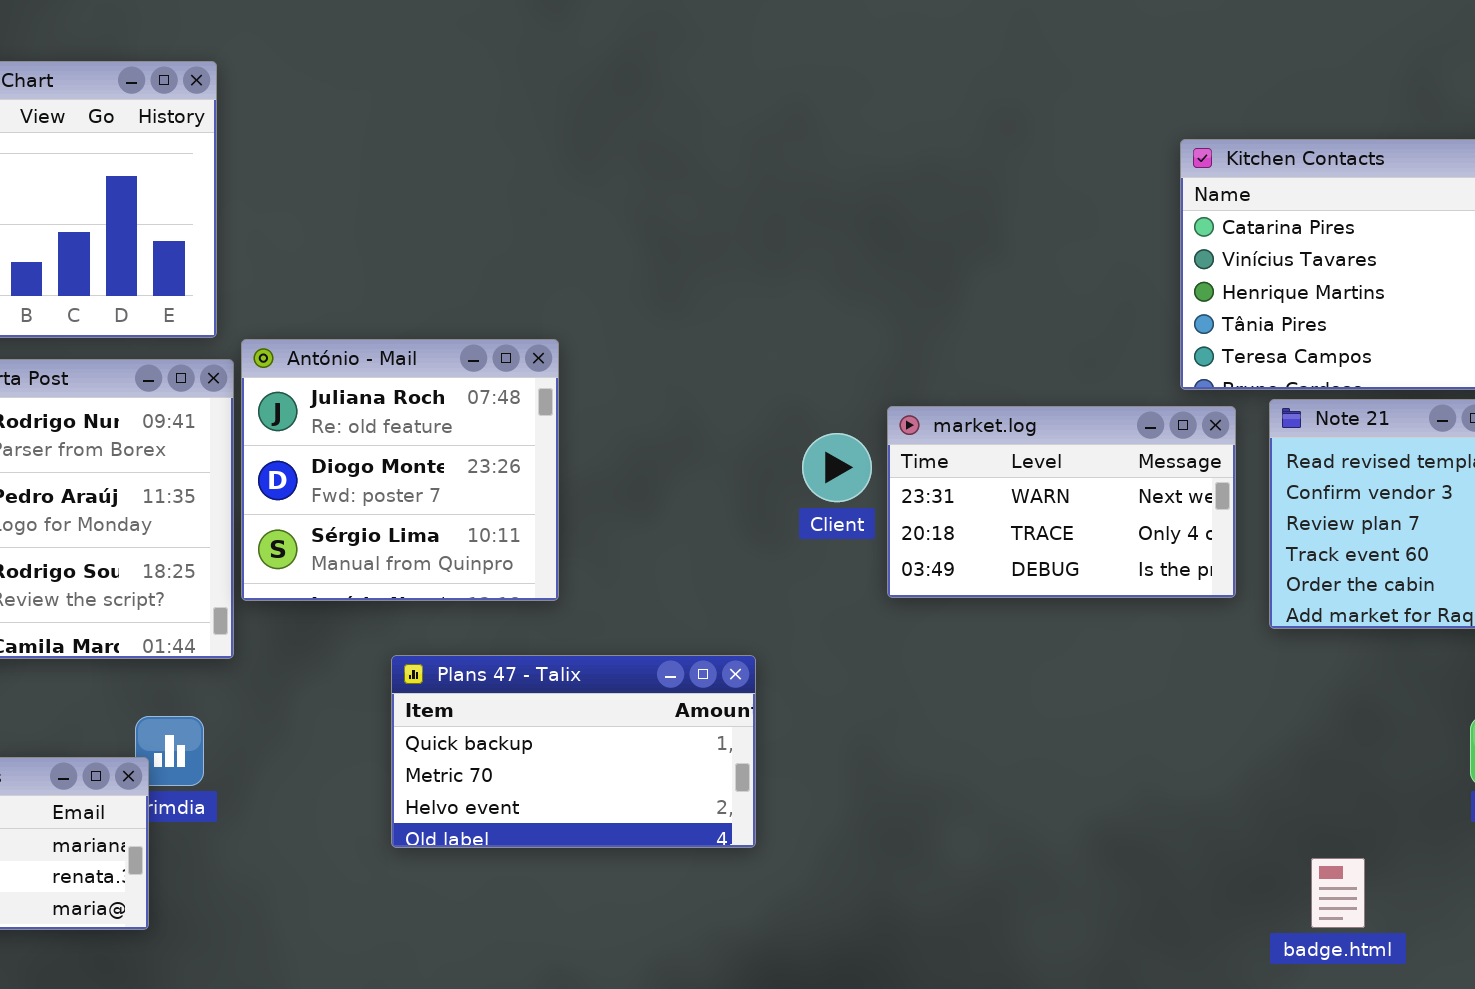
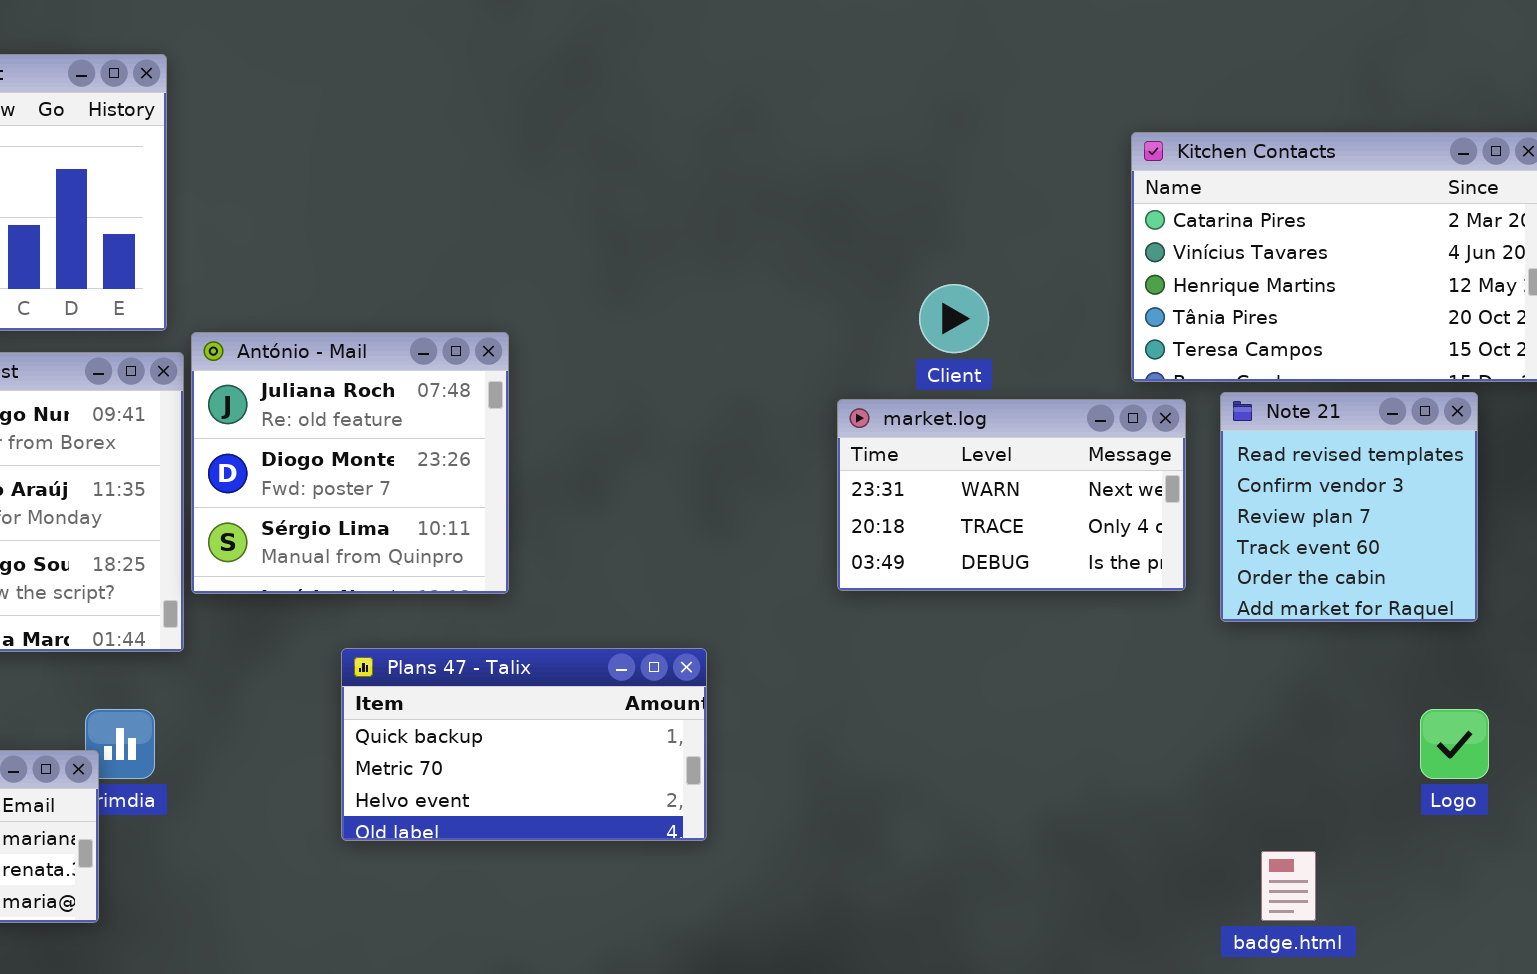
Client: [802,433,872,502] -> [919,284,989,353], moved

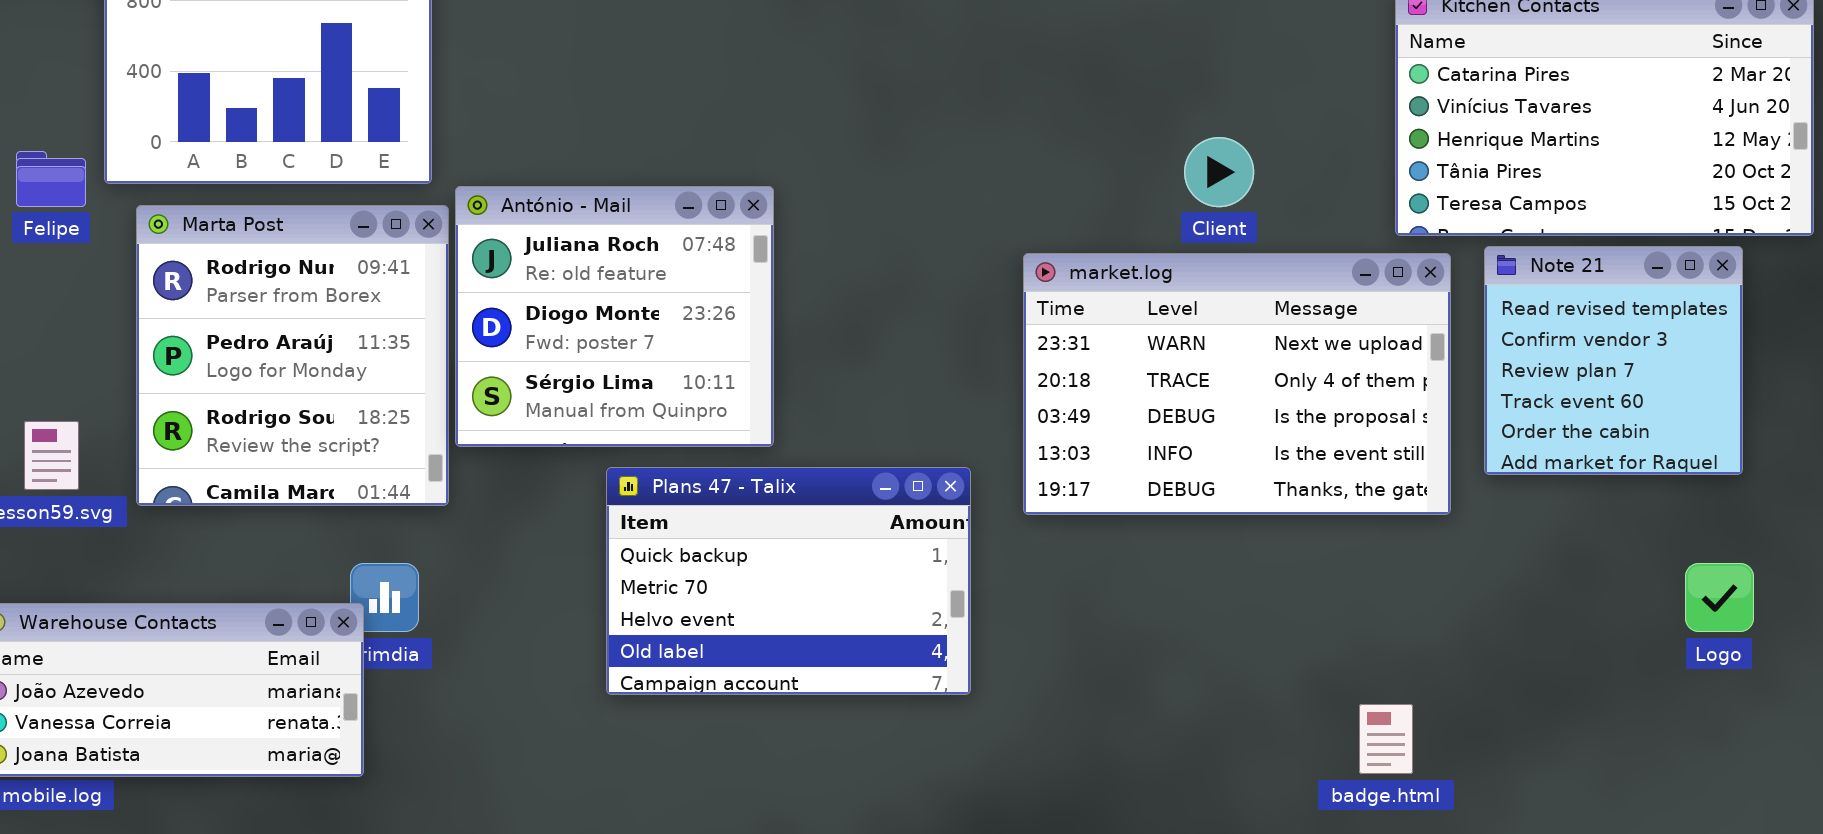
market.log: [837,399,1186,591] -> [1023,253,1451,515], resized
Plans 47 - Talix: [341,648,707,841] -> [606,467,971,695], resized
badge.html: [1261,851,1316,921] -> [1359,704,1413,774], moved

